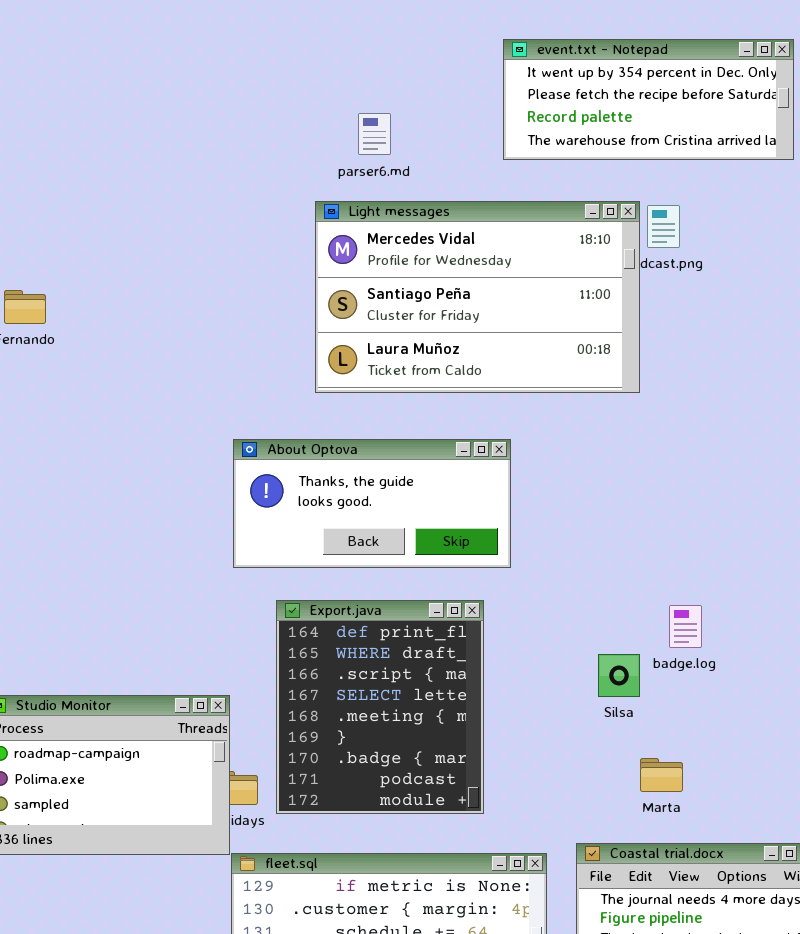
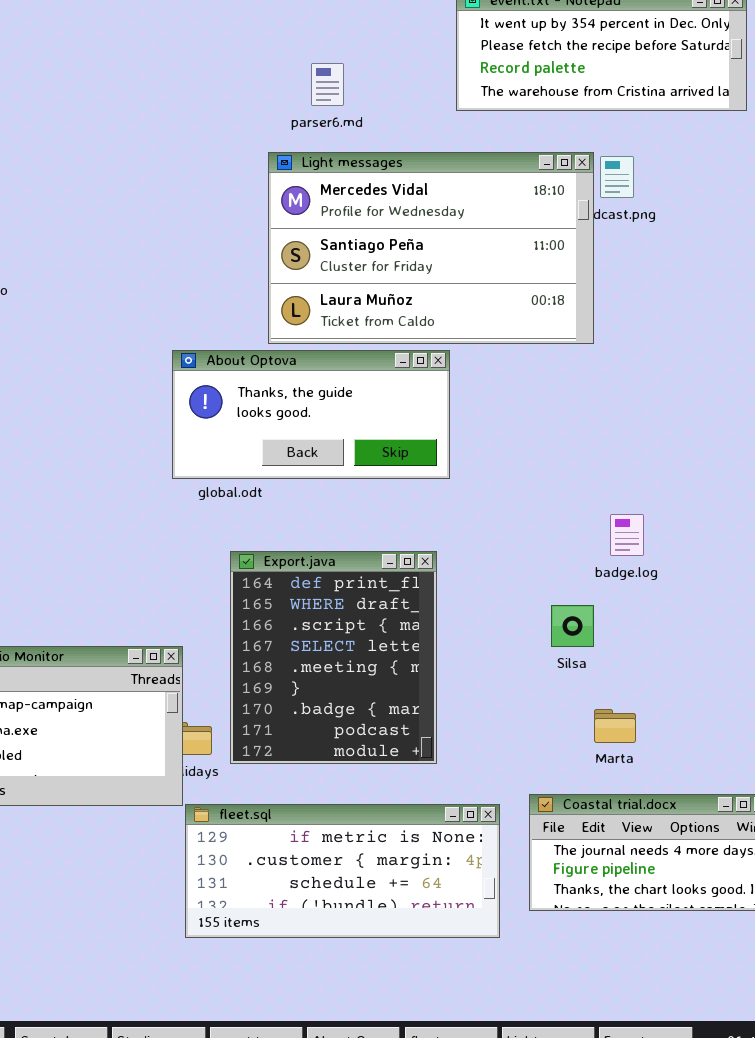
About Optova: [233,439,511,568] -> [172,350,450,479], moved
badge.log: [669,605,702,648] -> [610,514,644,556], moved

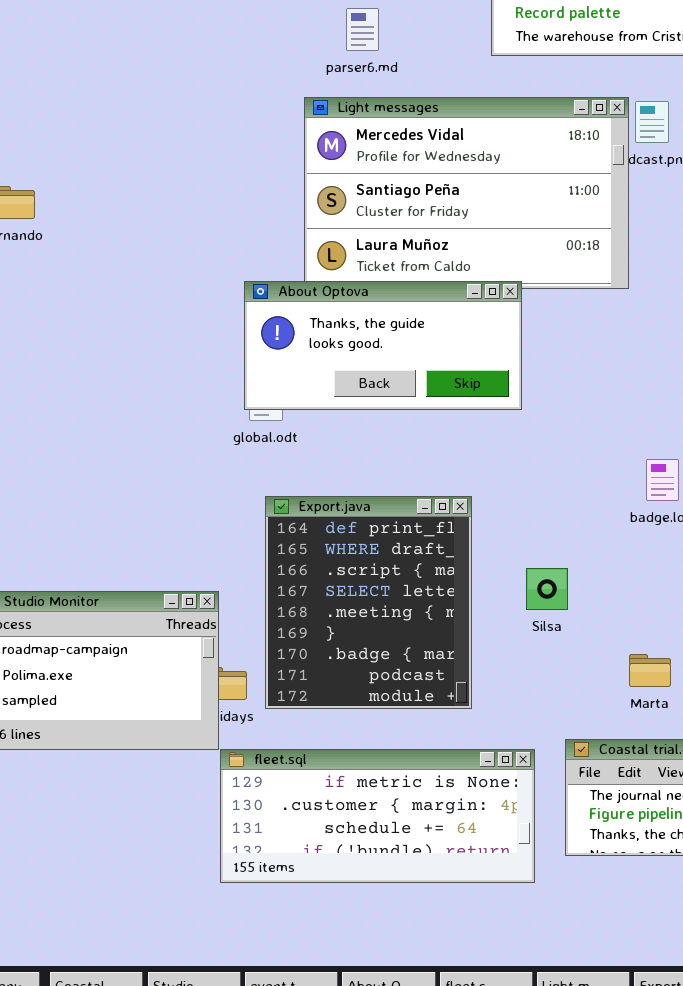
About Optova: [172,350,450,479] -> [244,281,522,410], moved
Silsa: [551,605,594,647] -> [526,568,568,610], moved

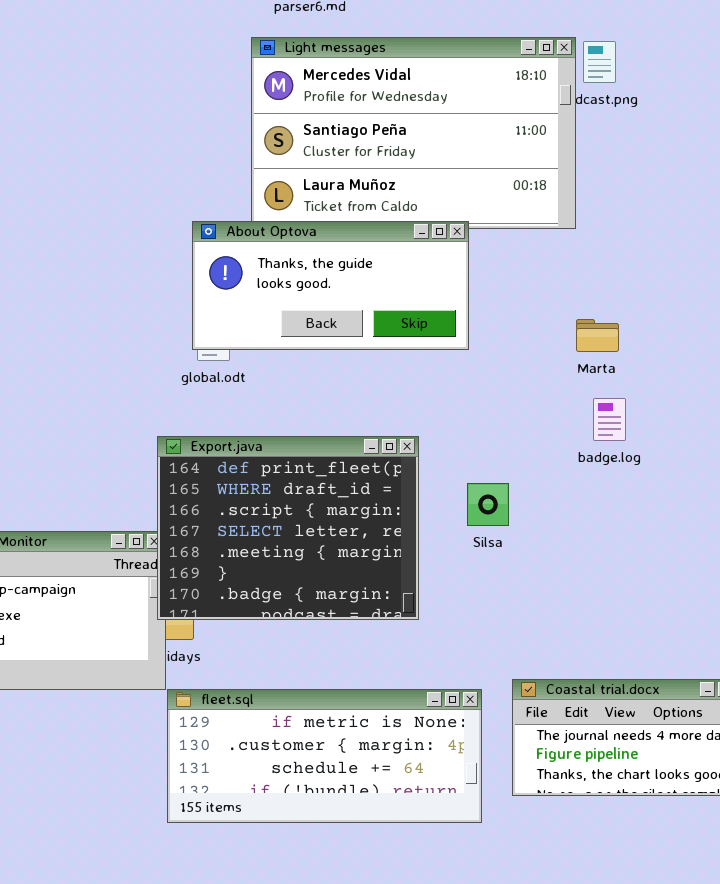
Export.java: [265,496,472,709] -> [157,436,419,620], resized
Silsa: [526,568,568,610] -> [467,483,509,526], moved
Marta: [629,654,671,687] -> [576,319,619,352], moved

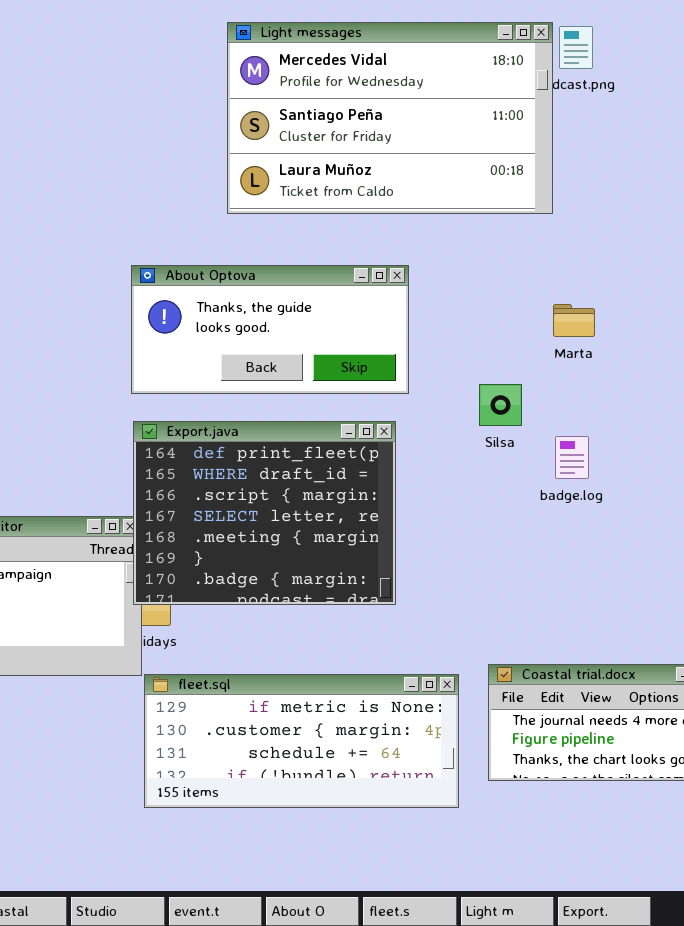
About Optova: [192,221,469,350] -> [131,265,409,394], moved
badge.log: [593,398,626,441] -> [555,436,589,479], moved
Silsa: [467,483,509,526] -> [479,384,522,426], moved

